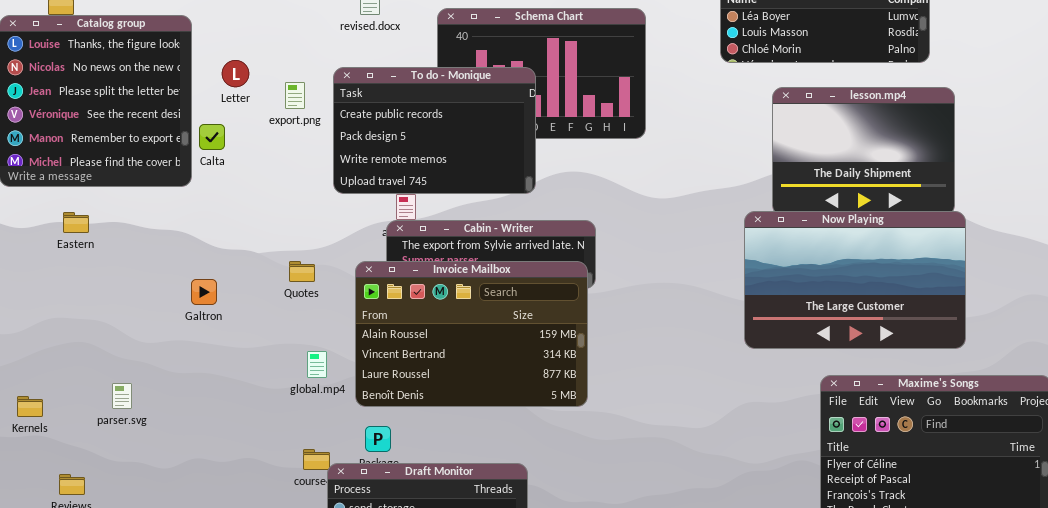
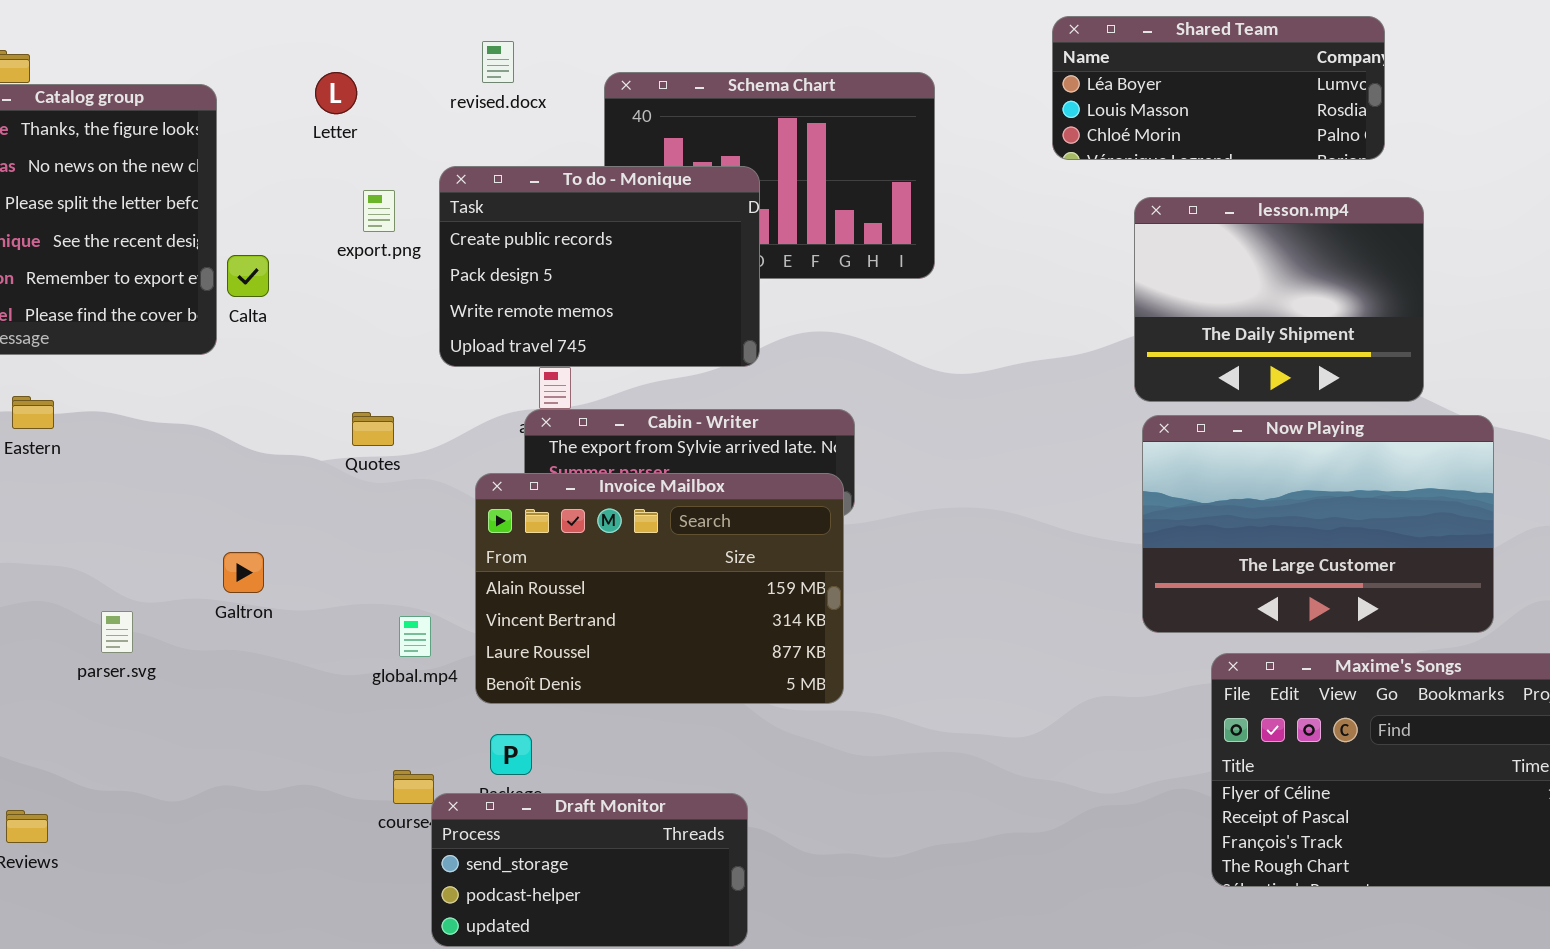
Letter: [222,60,249,87] -> [315,72,357,114], moved
Now Playing: [744,211,966,349] -> [1142,415,1494,633], moved
Quotes: [289,261,315,282] -> [352,412,394,446], moved
Galtron: [191,279,217,305] -> [223,552,264,593], moved
parser.svg: [112,383,132,409] -> [101,611,133,653], moved

